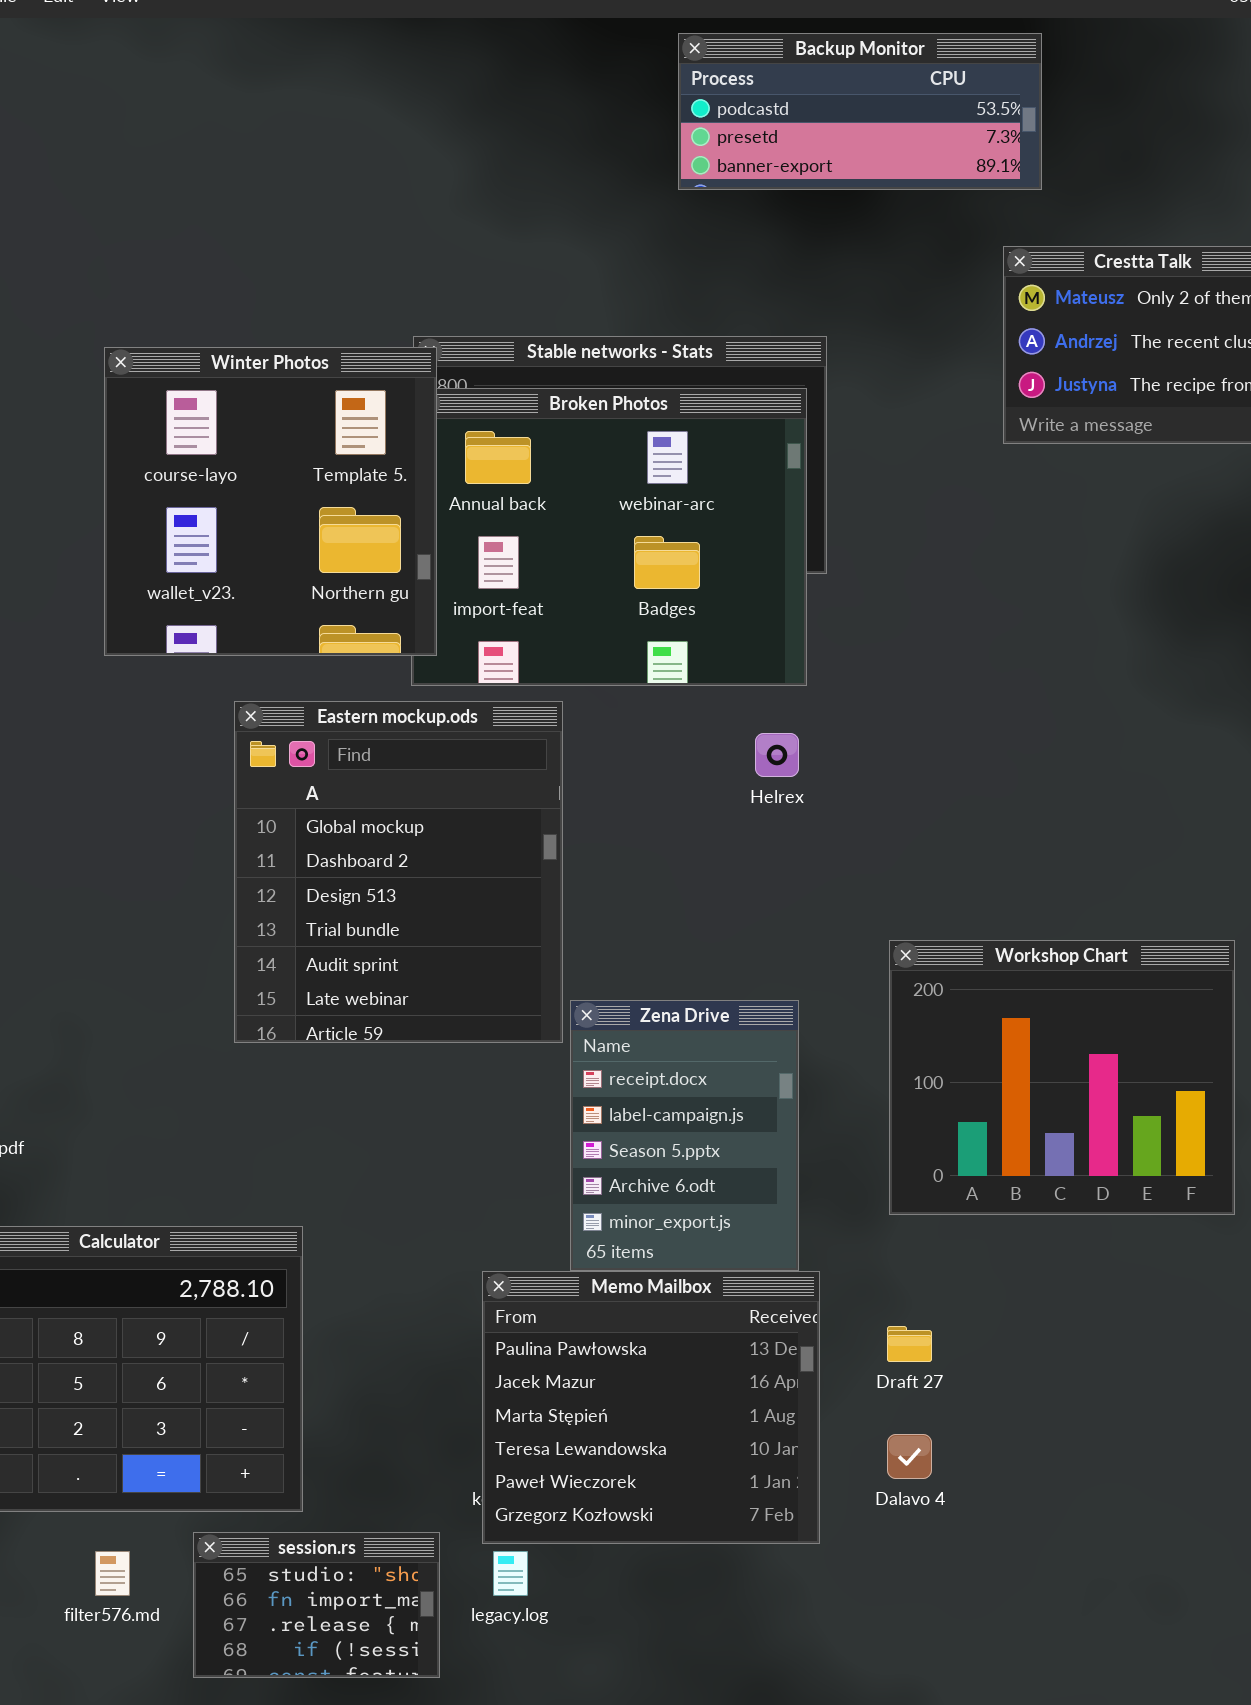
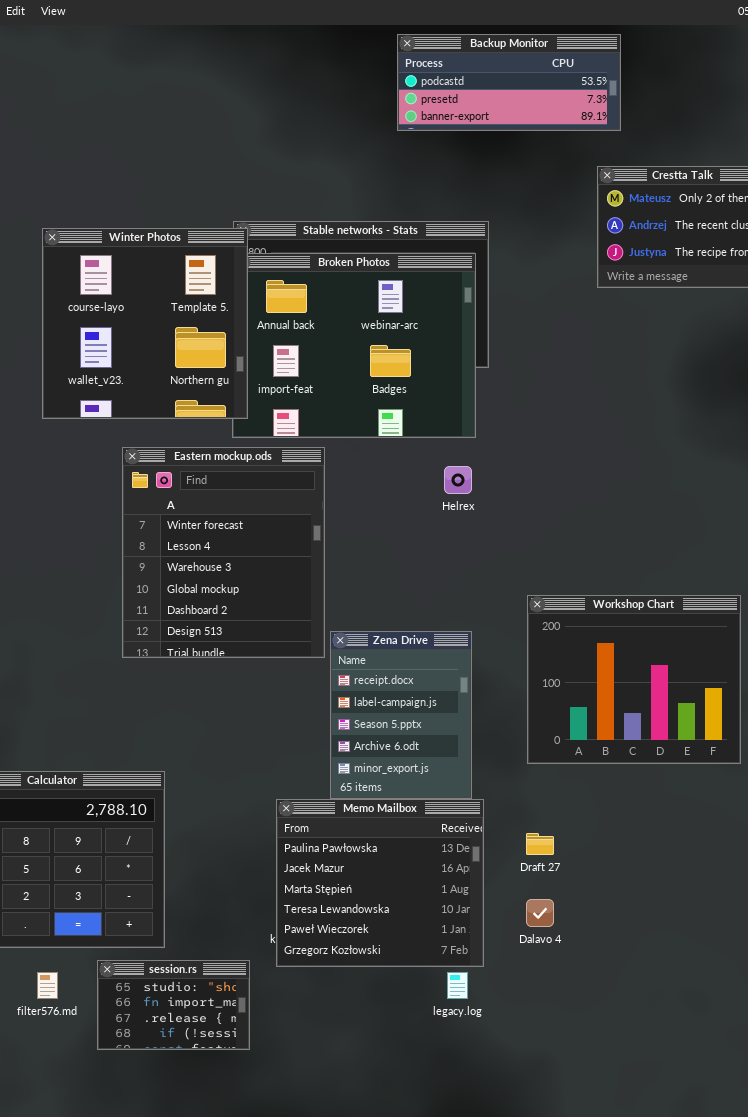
Eastern mockup.ods: [234,701,563,1043] -> [122,447,325,658], scrolled up 3 rows
legacy.log: [493,1551,528,1596] -> [447,972,468,999], moved

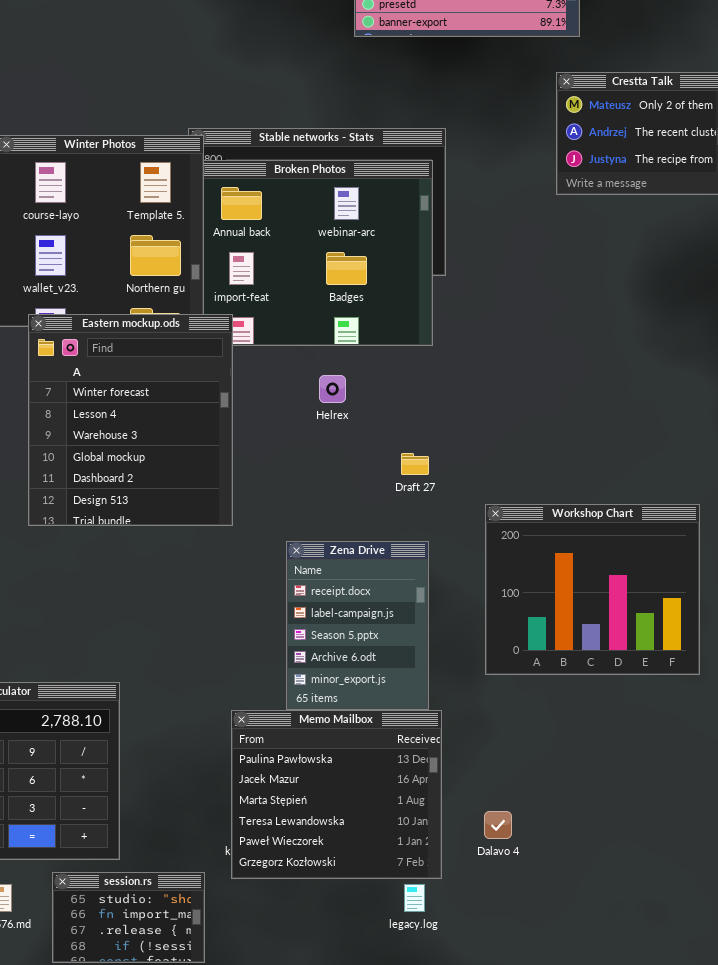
Eastern mockup.ods: [122,447,325,658] -> [28,314,233,526], moved
Helrex: [444,466,472,494] -> [319,375,346,403], moved
Draft 27: [526,833,554,855] -> [401,453,429,475], moved

